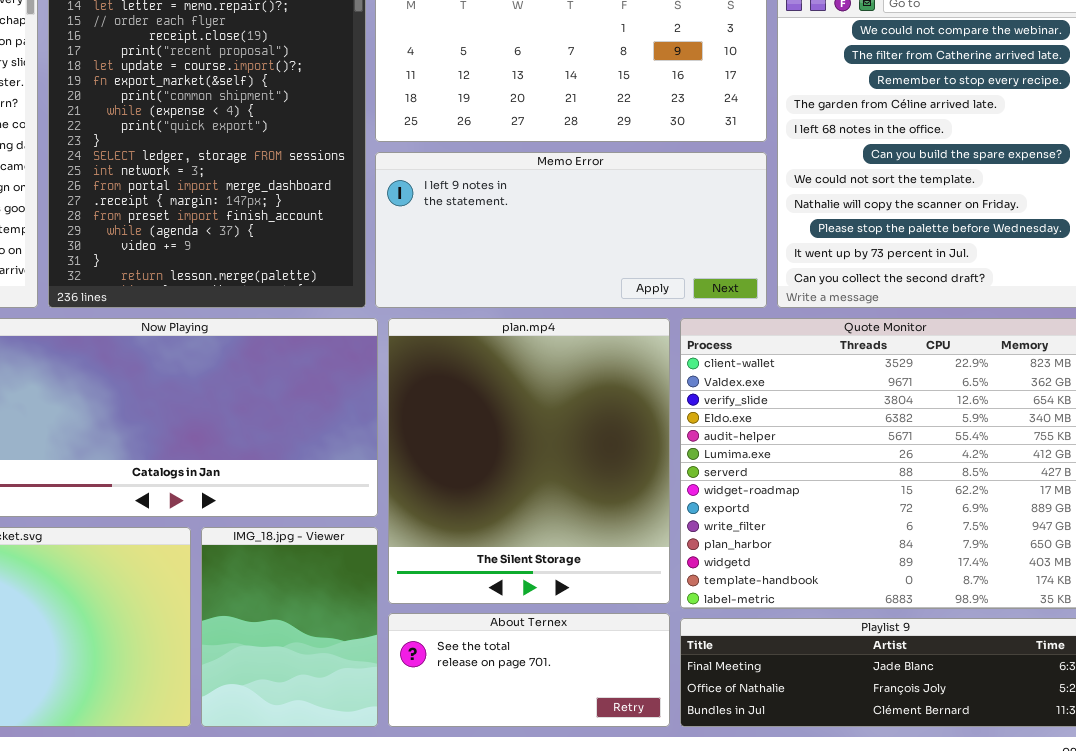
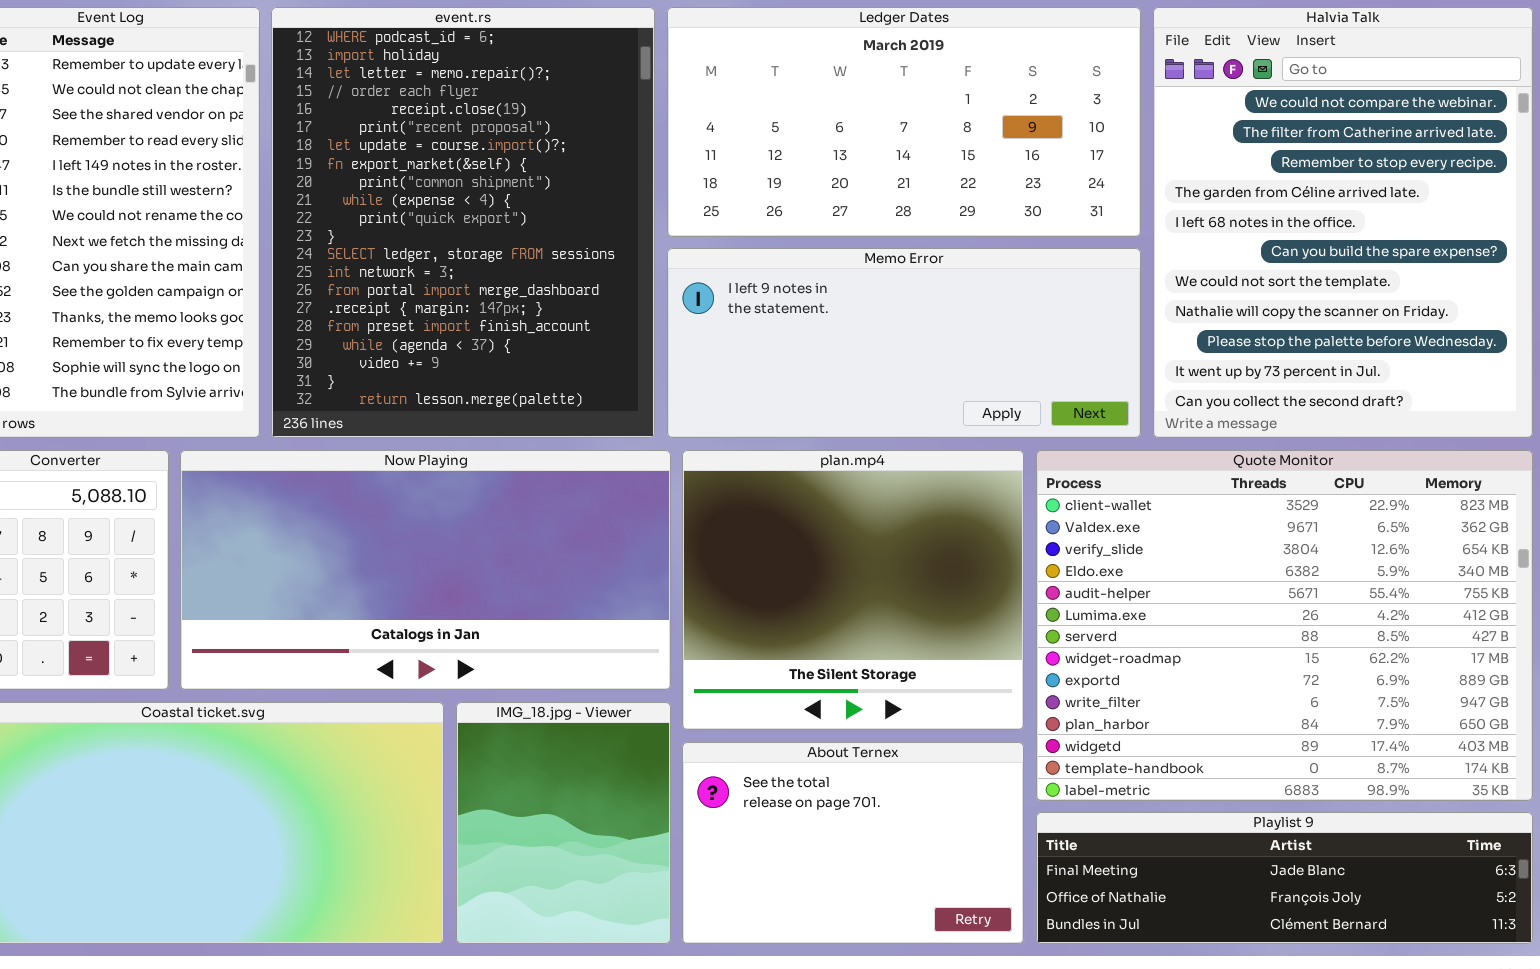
plan.mp4: [388,318,670,604] -> [682,450,1024,730], resized
About Ternex: [388,613,670,727] -> [682,742,1024,944], resized

